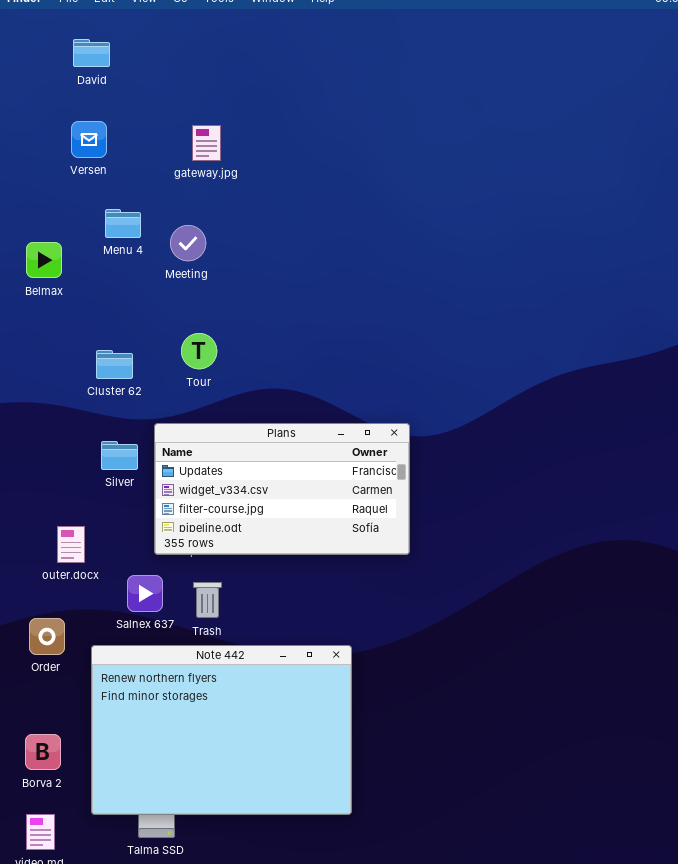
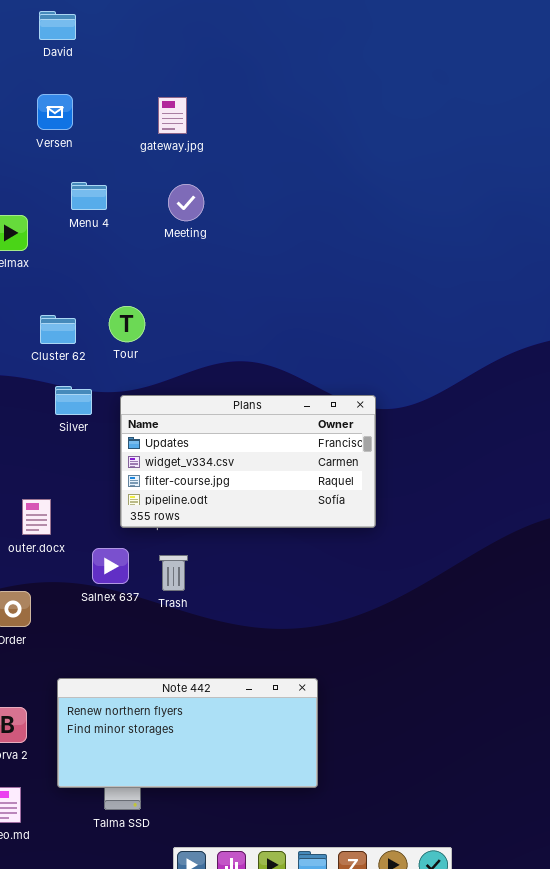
Meeting: [170,225,206,261] -> [168,184,204,221], moved
Tour: [181,333,217,369] -> [109,306,145,342], moved
Cluster 62: [96,350,133,379] -> [40,315,76,344], moved
Silver: [101,441,138,470] -> [55,386,92,415], moved
Note 442: [91,645,352,815] -> [57,678,318,788], resized

